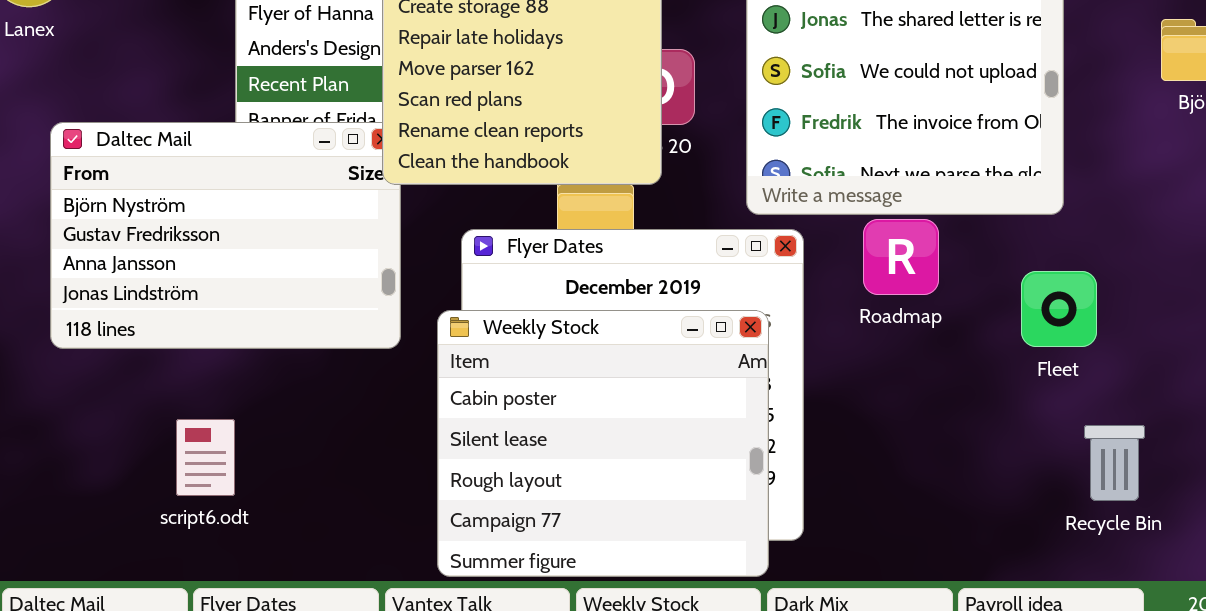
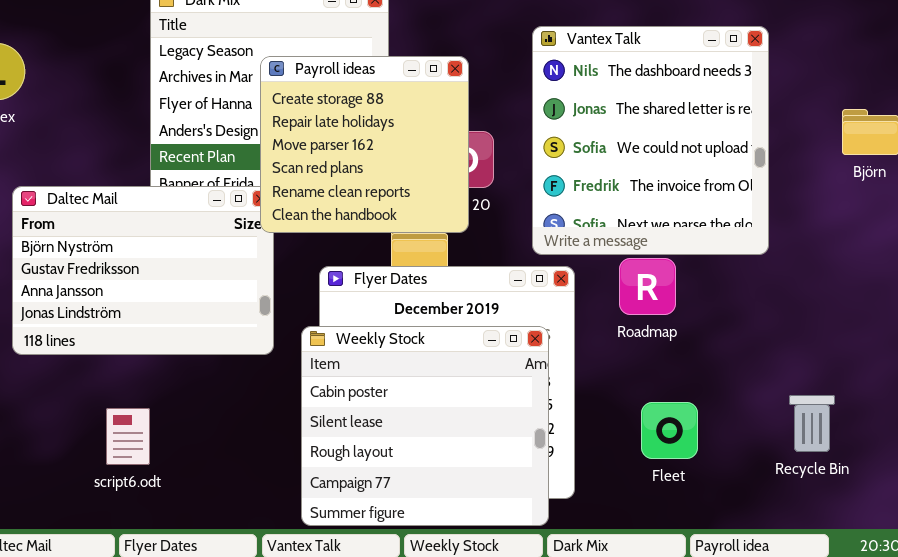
Fleet: [1021,271,1097,347] -> [641,402,698,459], moved
Recycle Bin: [1084,425,1145,501] -> [789,395,835,452], moved

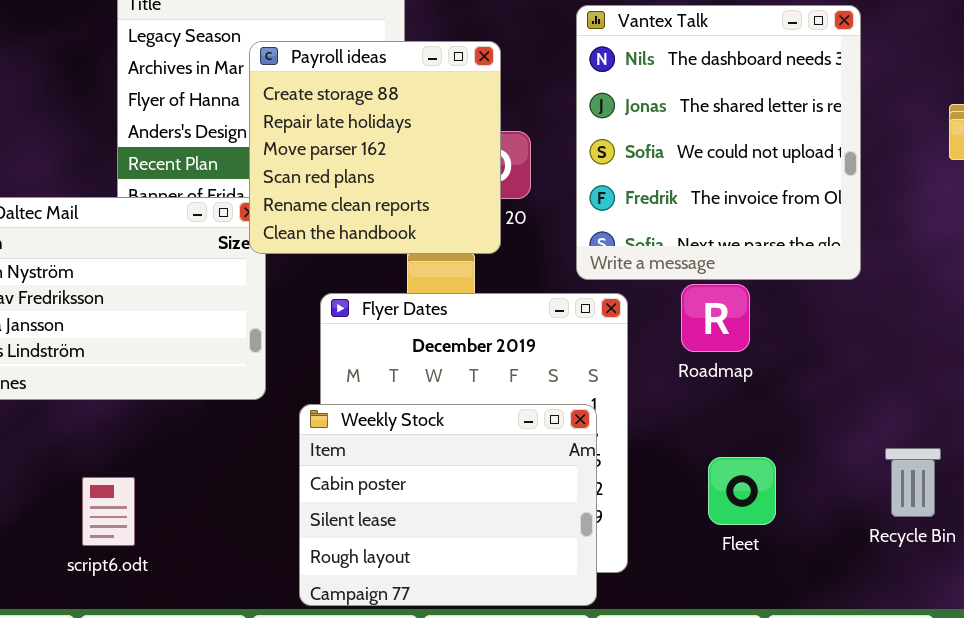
Weekly Stock: [301,326,549,526] -> [299,404,597,606], resized
script6.odt: [106,408,150,465] -> [82,477,135,546], moved

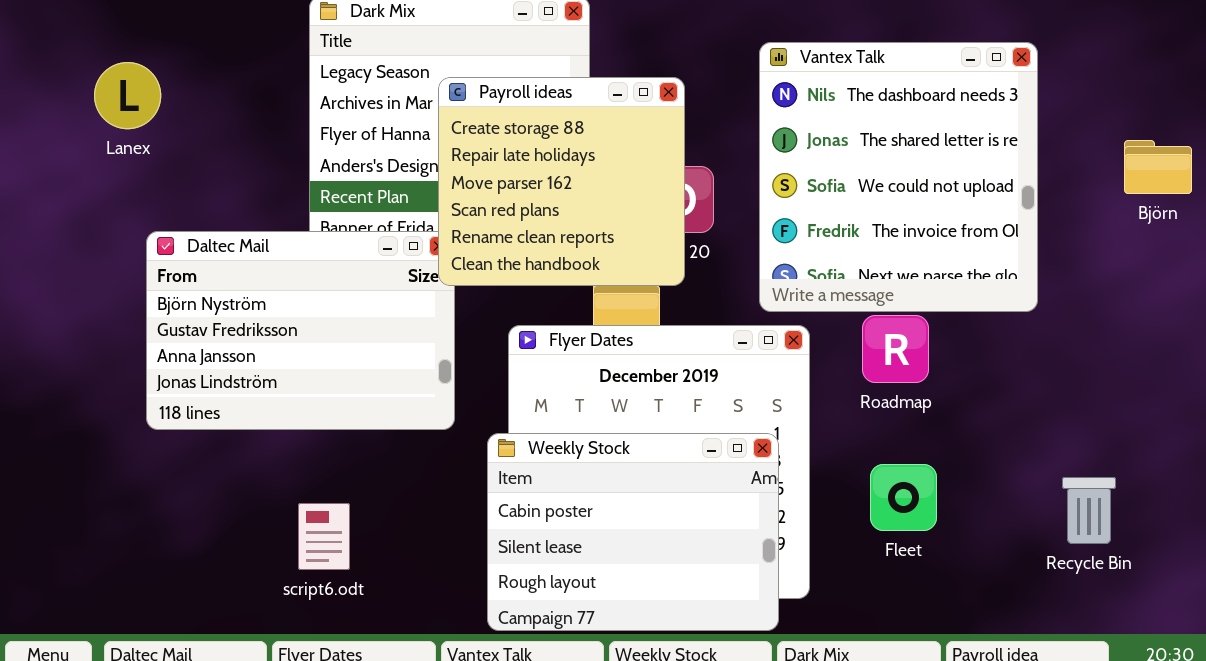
Fleet: [708,457,776,525] -> [870,464,937,531], moved
script6.odt: [82,477,135,546] -> [298,503,350,570], moved

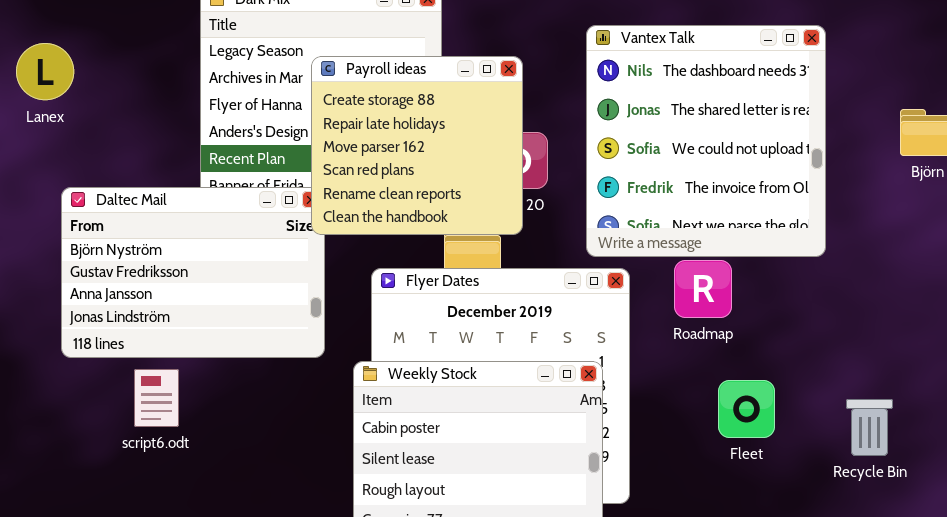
Fleet: [870,464,937,531] -> [718,380,775,438], moved
script6.odt: [298,503,350,570] -> [134,369,179,427], moved

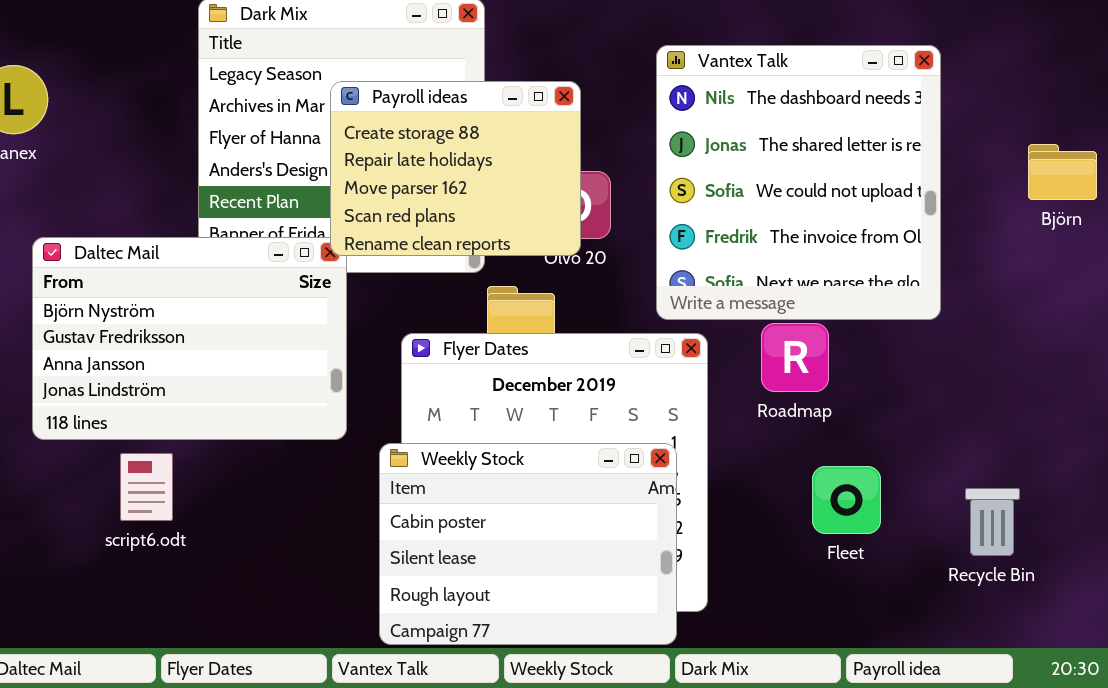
Payroll ideas: [311,56,523,235] -> [330,81,581,256], resized

